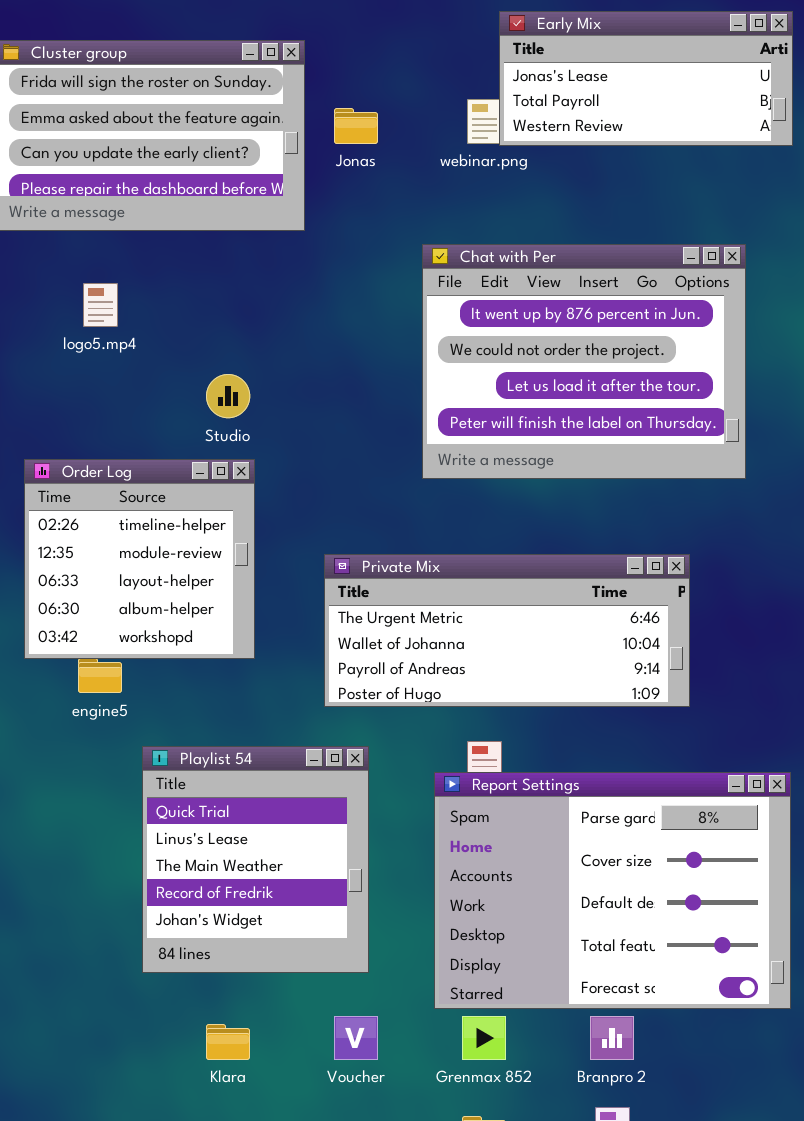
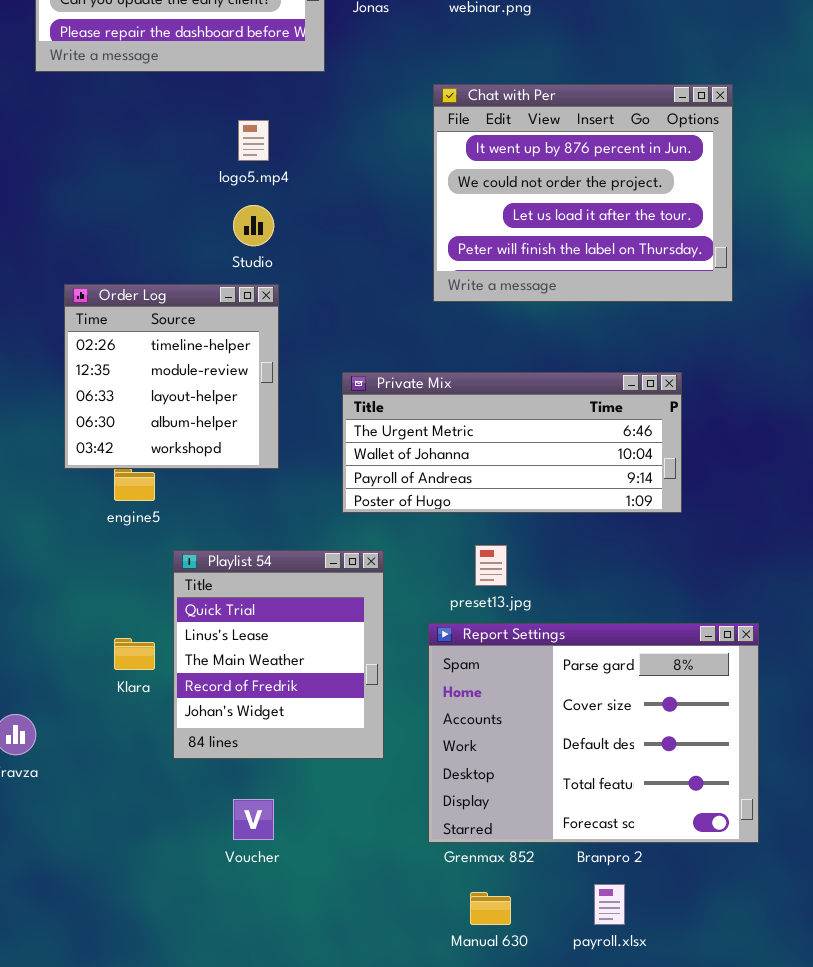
logo5.mp4: [83,283,118,327] -> [238,120,269,161], moved
Report Settings: [434,772,791,1009] -> [428,623,759,843], moved
Voucher: [334,1016,378,1060] -> [233,799,274,840], moved
Klara: [206,1024,250,1060] -> [114,638,155,670], moved

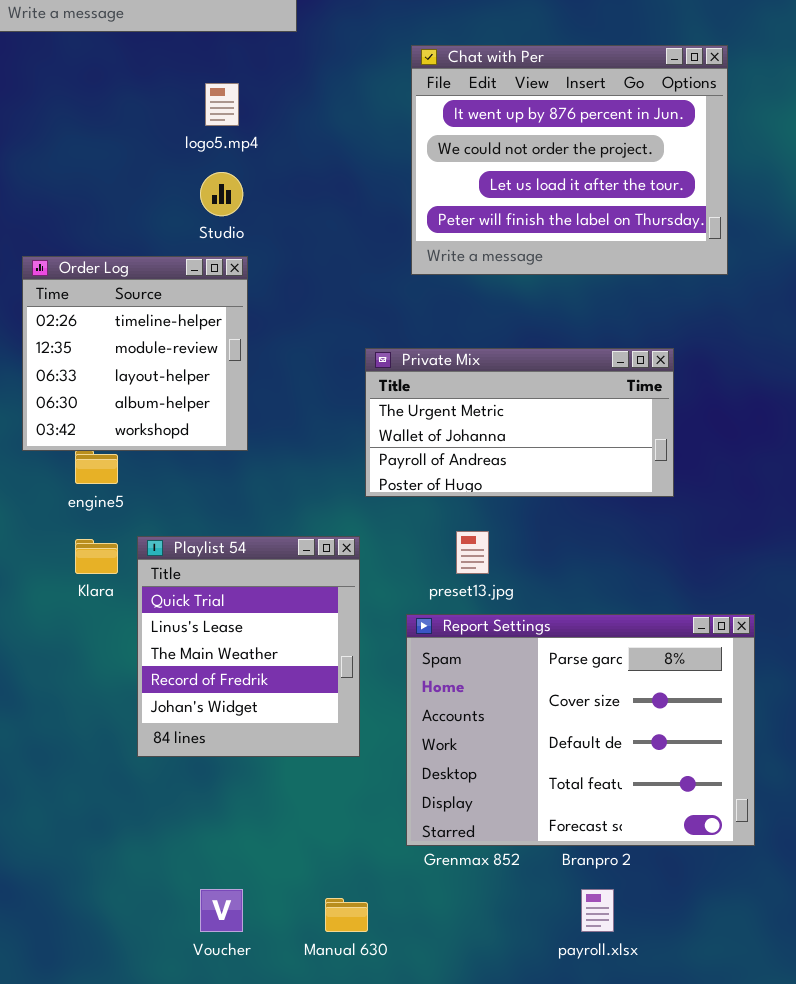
Private Mix: [342,372,682,513] -> [365,348,674,497], resized
Klara: [114,638,155,670] -> [75,539,118,574], moved
Voucher: [233,799,274,840] -> [200,889,243,932], moved
Manual 630: [470,892,511,925] -> [325,898,368,932], moved

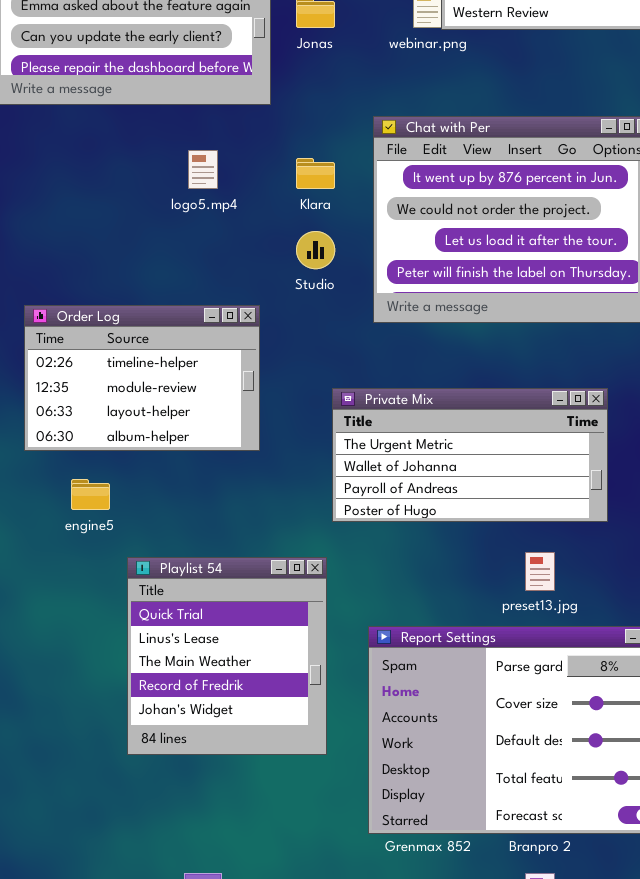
Studio: [200,172,243,216] -> [296,231,335,269], moved
Order Log: [22,256,248,451] -> [24,305,260,451], resized
preset13.jpg: [456,531,489,574] -> [525,552,555,591], moved
Klara: [75,539,118,574] -> [296,158,335,189], moved

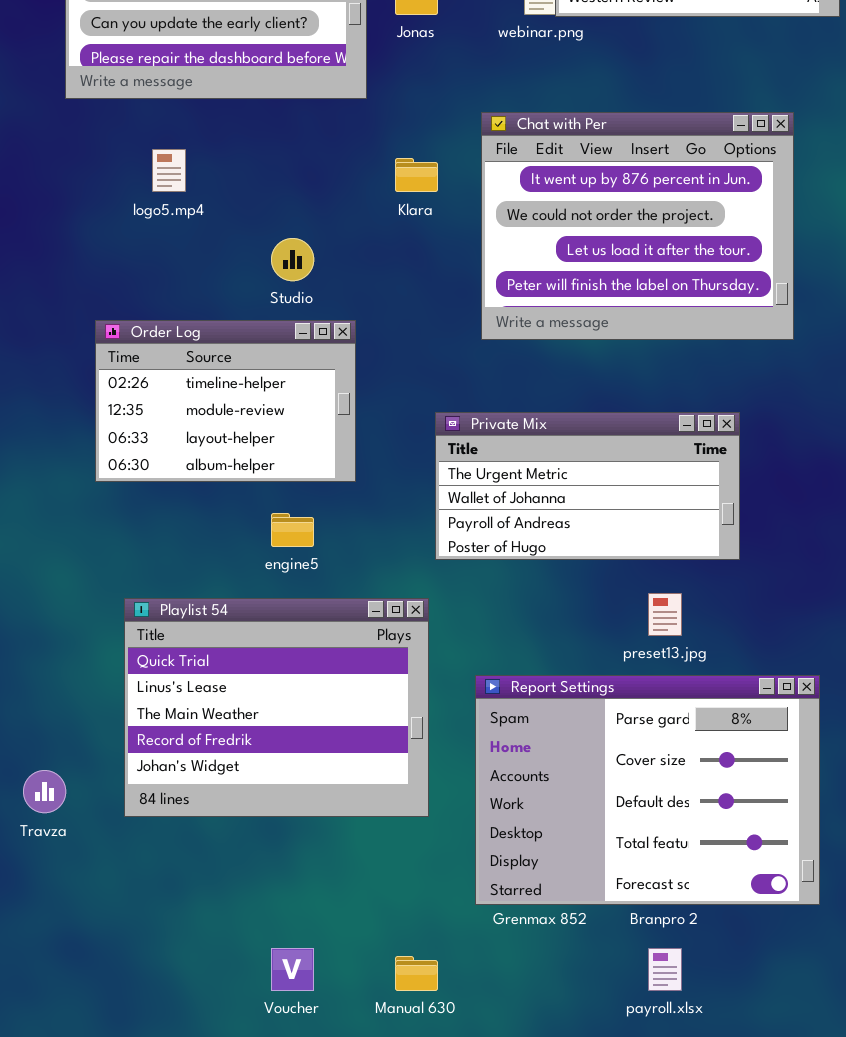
logo5.mp4: [188,150,218,189] -> [152,149,186,192], moved
Studio: [296,231,335,269] -> [271,238,314,281], moved
engine5: [71,479,110,510] -> [271,513,314,547], moved
Playlist 54: [127,557,327,755] -> [124,598,429,817], resized

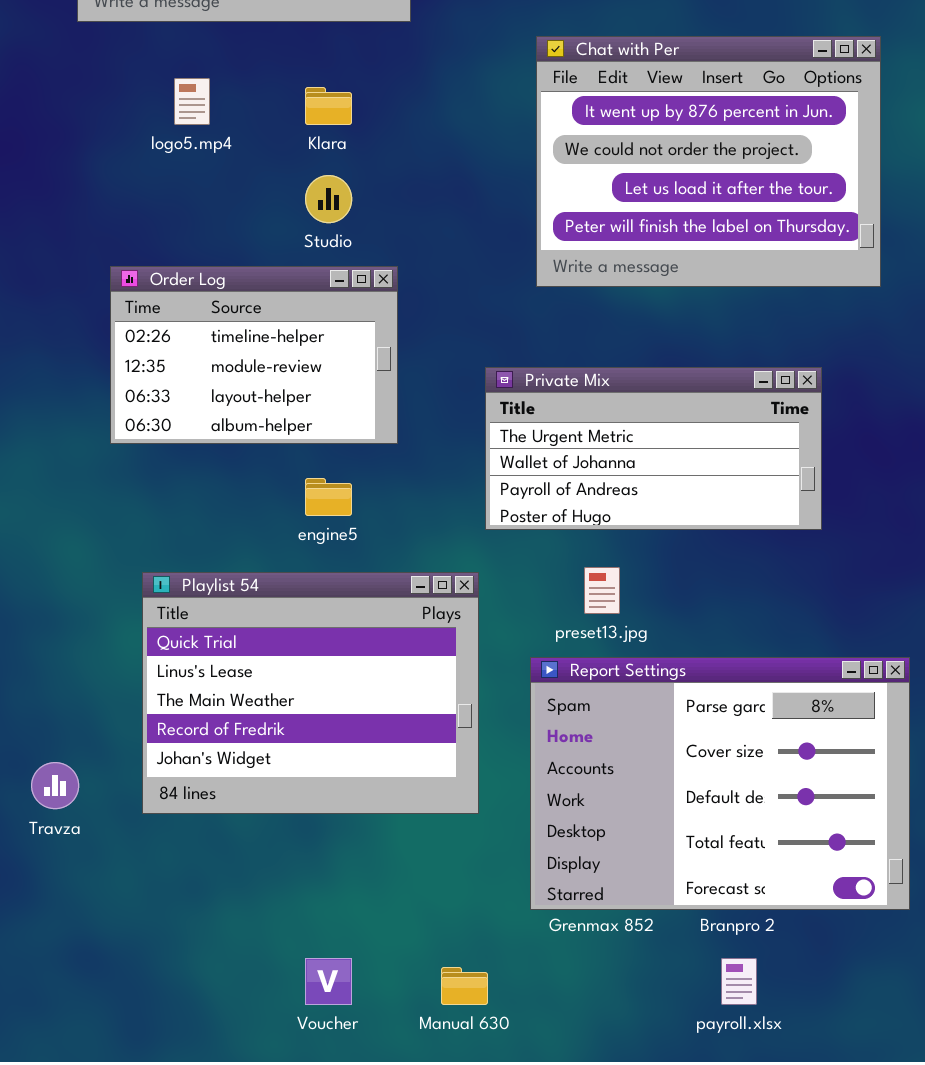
Klara: [395,158,438,192] -> [305,87,352,125], moved
preset13.jpg: [648,593,682,636] -> [584,567,620,614], moved

